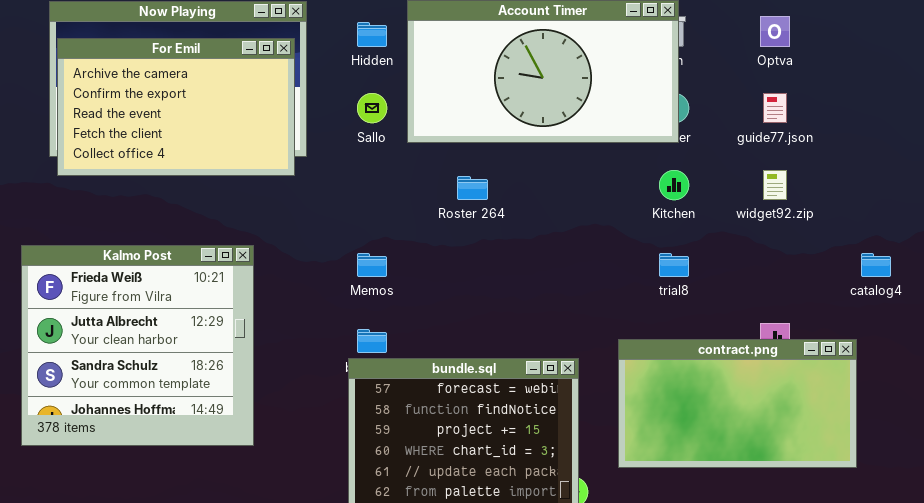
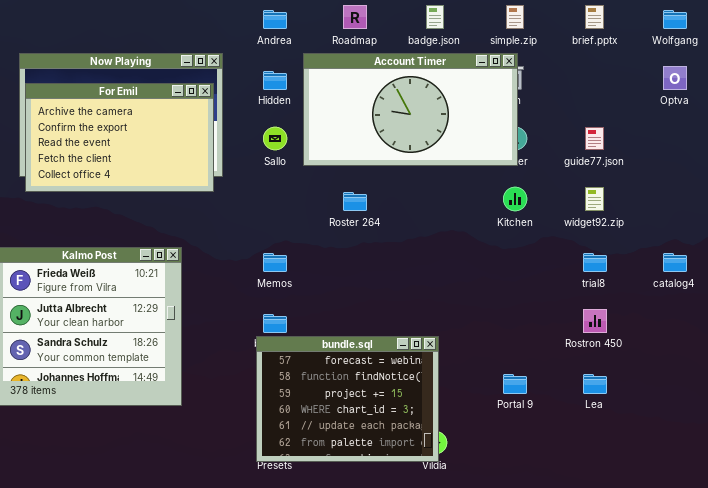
Optva: [760,16,790,47] -> [663,66,687,90], moved
trial8: [659,253,689,277] -> [583,253,607,272], moved
contract.png: [618,339,857,468] -> none, closed

